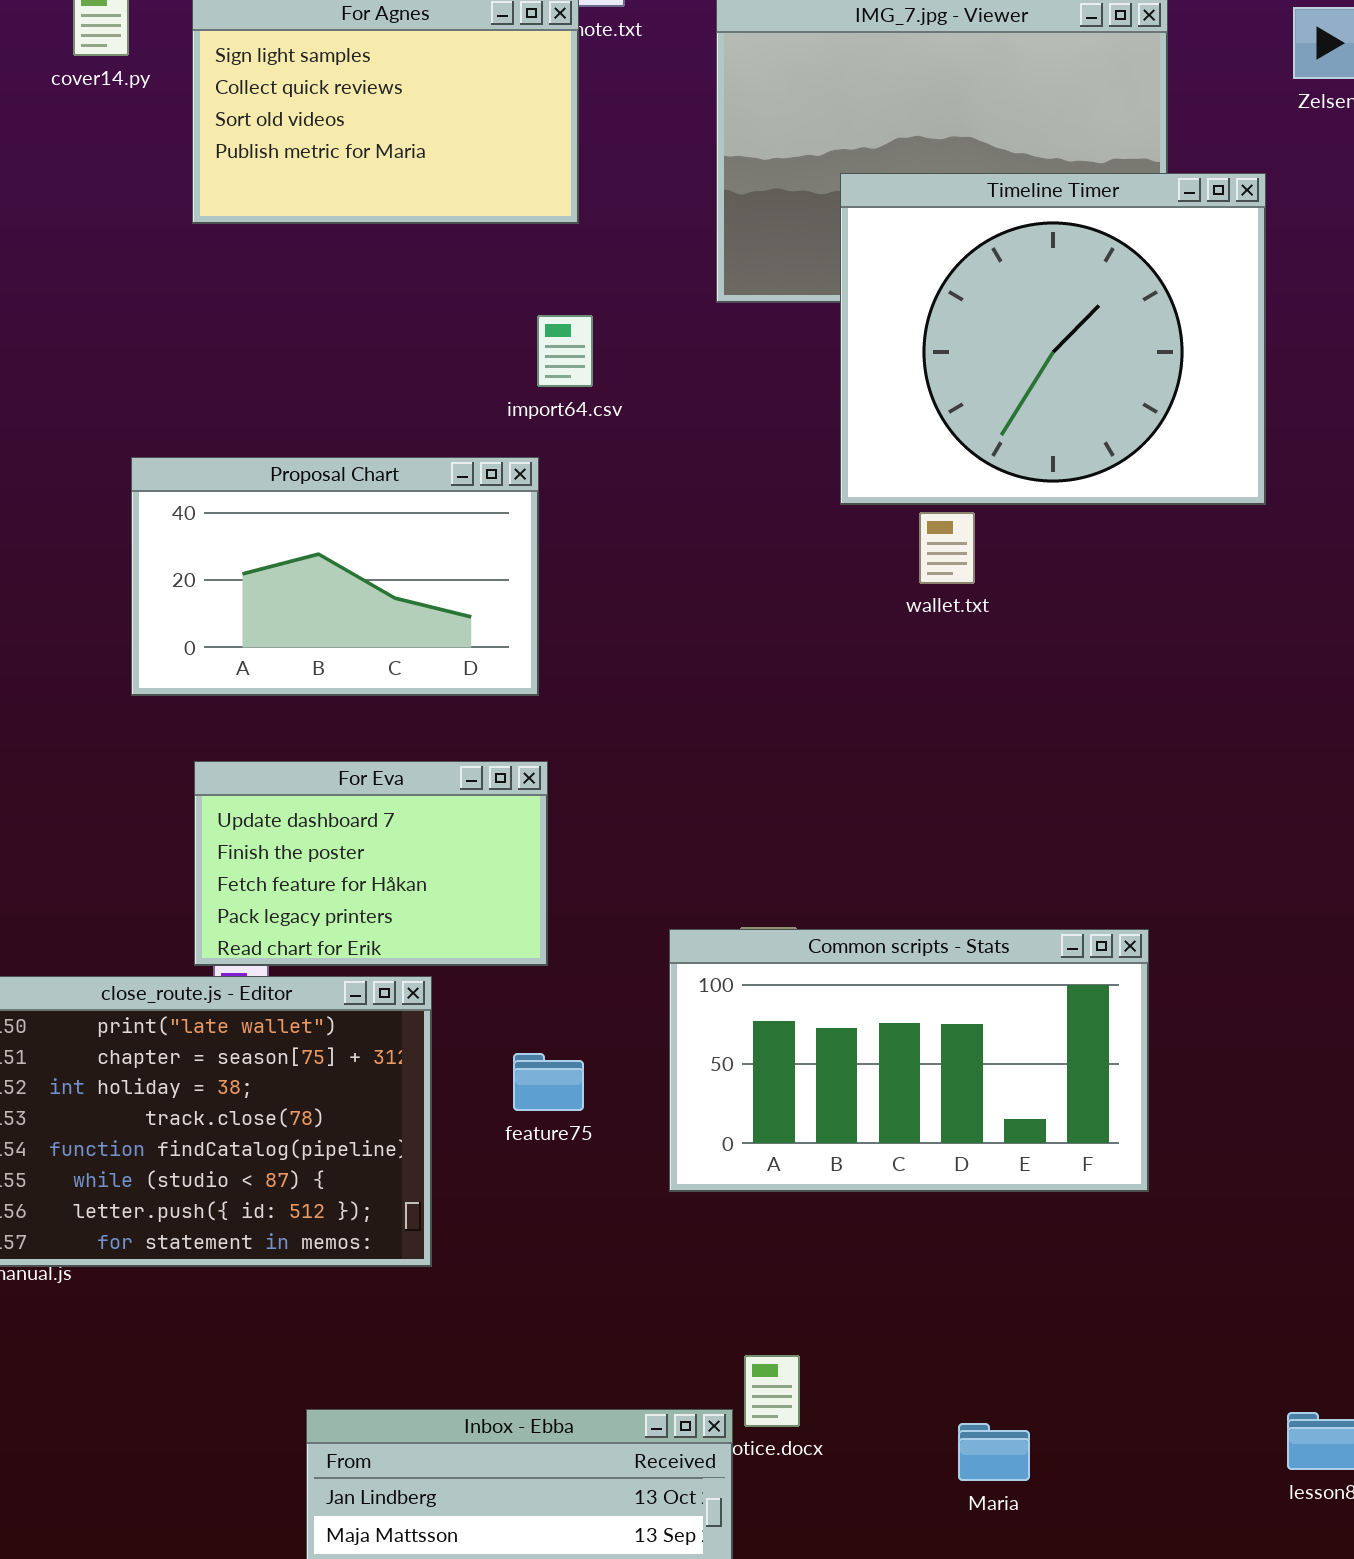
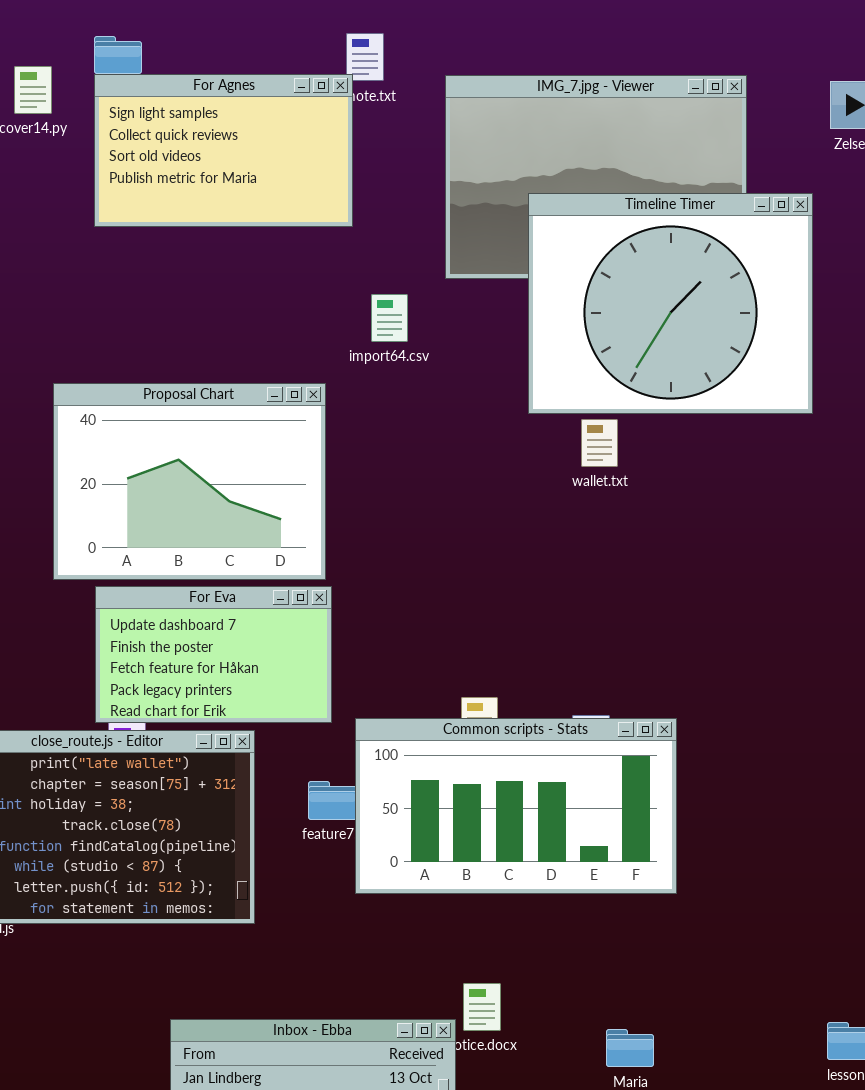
import64.csv: [537,315,593,387] -> [371,294,408,342], moved
Proposal Chart: [131,457,539,696] -> [53,383,326,580], resized
Common scripts - Stats: [669,929,1149,1192] -> [355,718,677,894], moved

